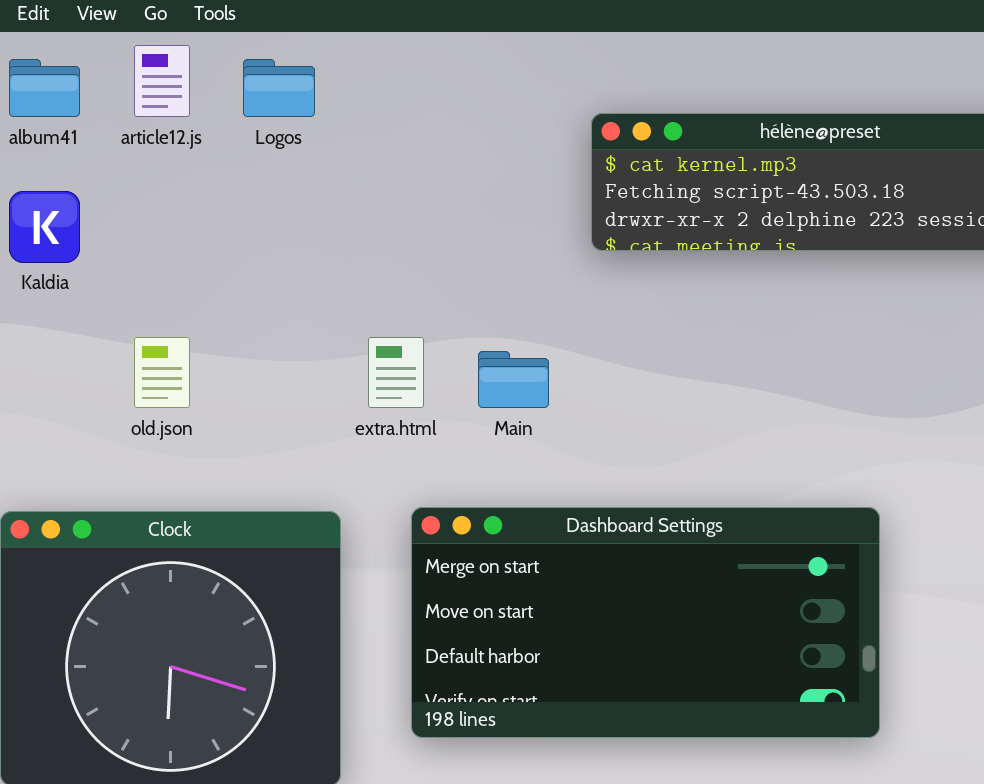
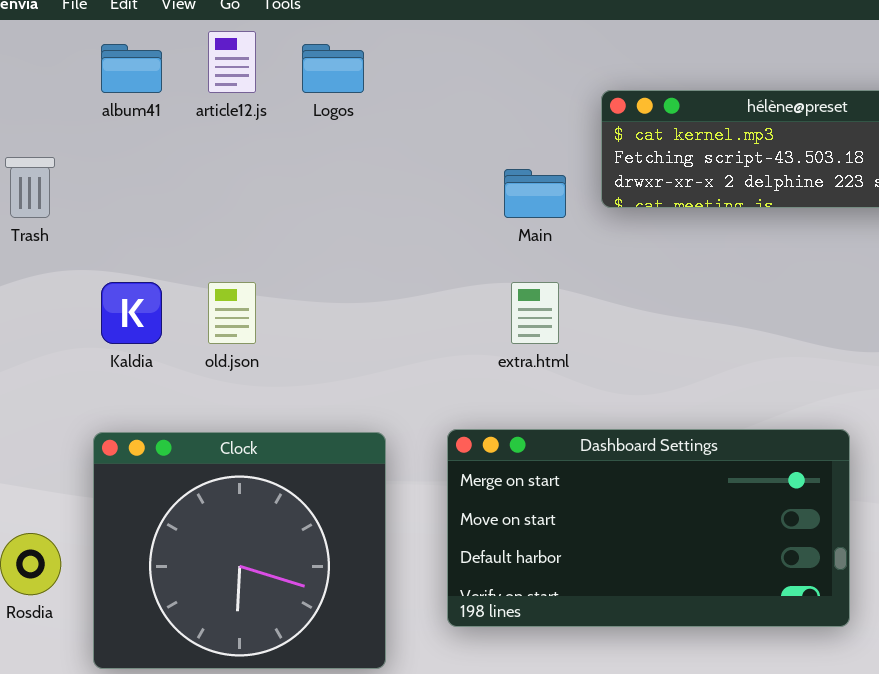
Kaldia: [9,191,80,263] -> [101,282,162,344], moved
extra.html: [368,337,424,408] -> [511,282,559,344], moved
Main: [478,351,549,408] -> [504,169,566,218], moved

